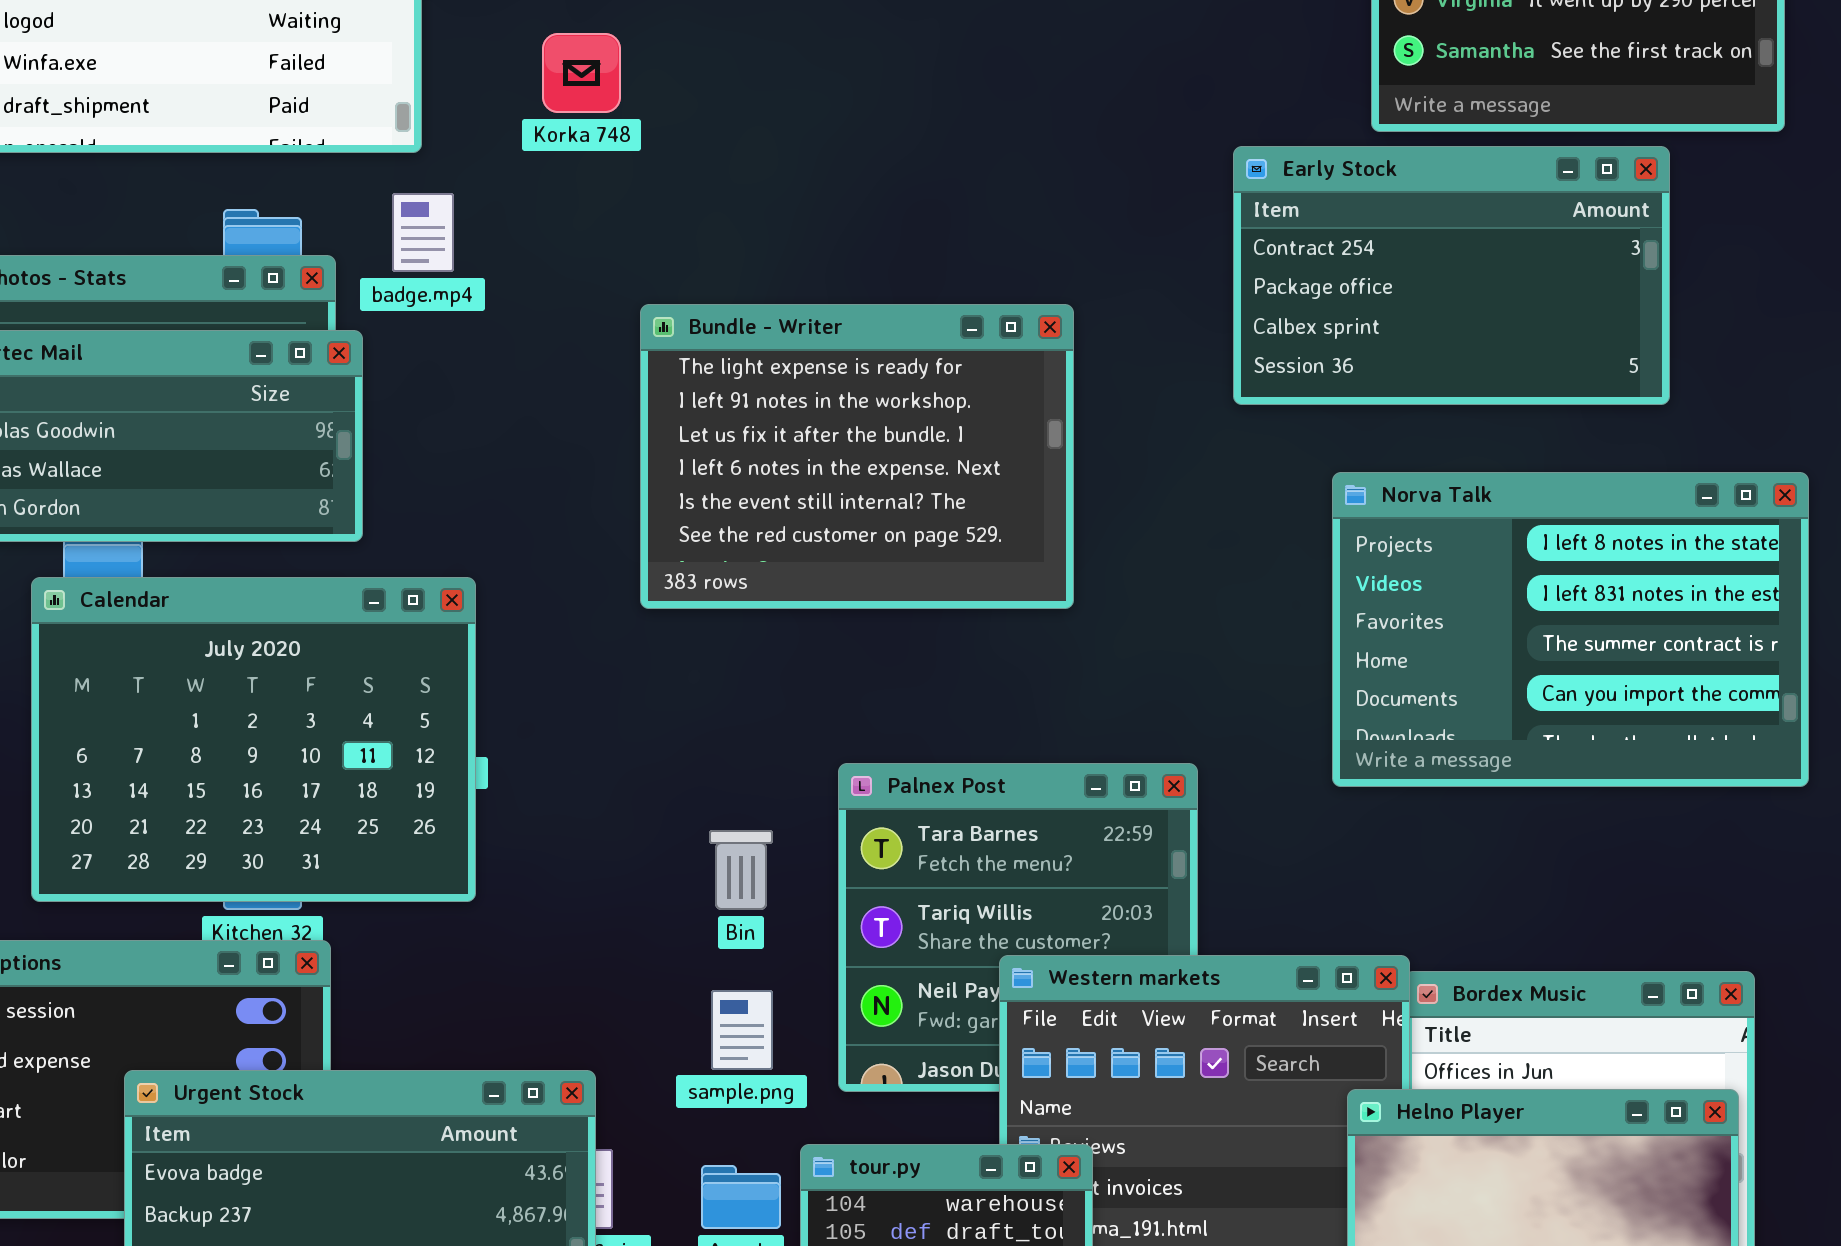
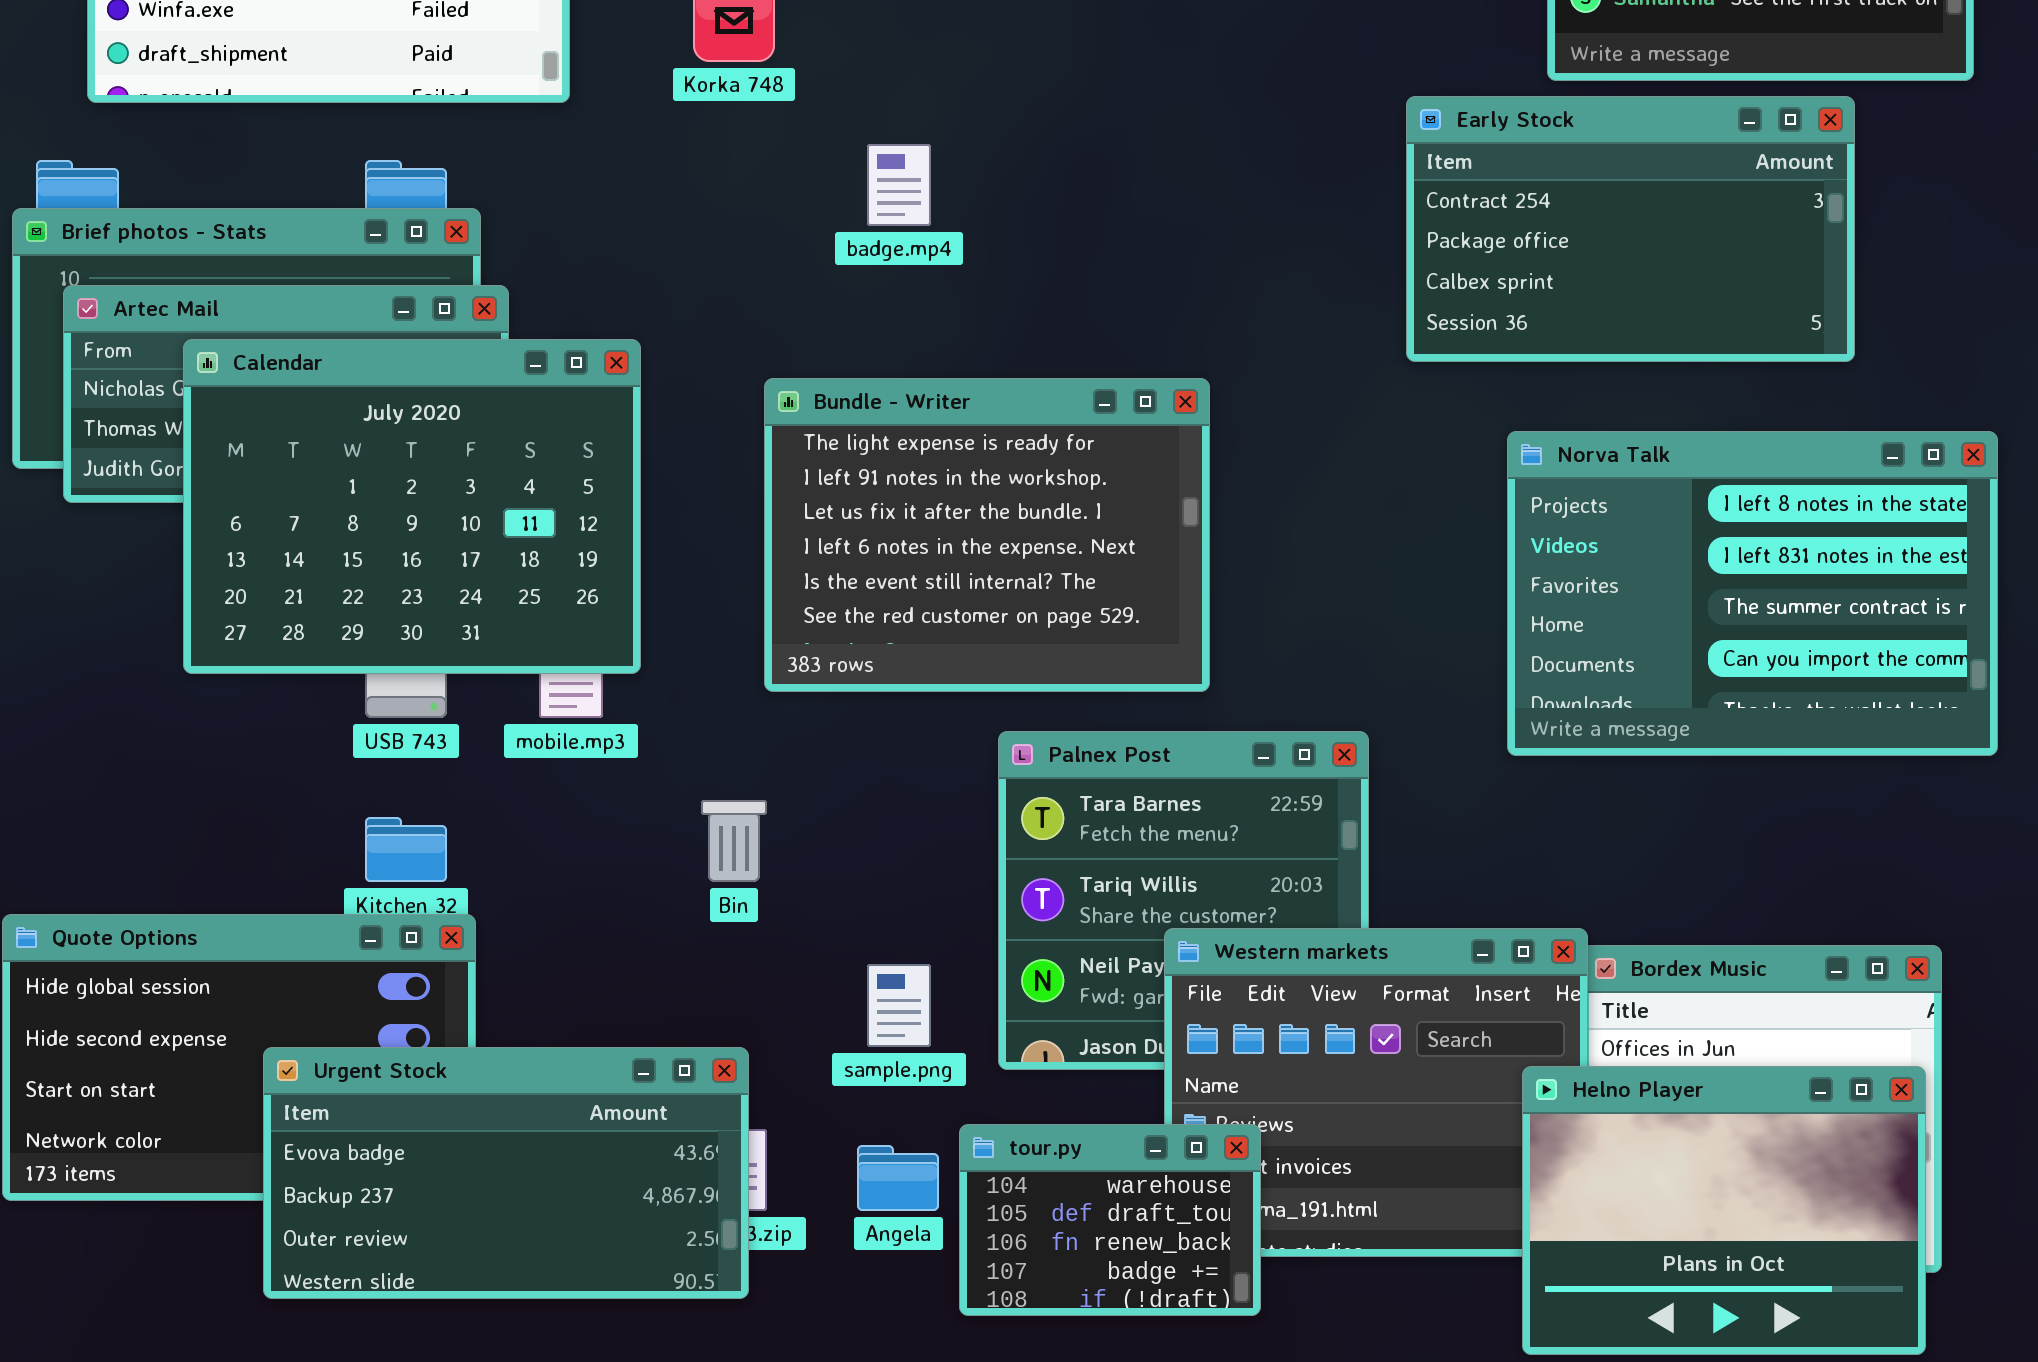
badge.mp4: [392,193,454,272] -> [867,144,931,226], moved
Bundle - Writer: [640,304,1074,609] -> [764,378,1210,692], moved
Calendar: [31,577,476,902] -> [183,339,641,674], moved
Bin: [709,830,773,910] -> [701,800,767,882], moved

